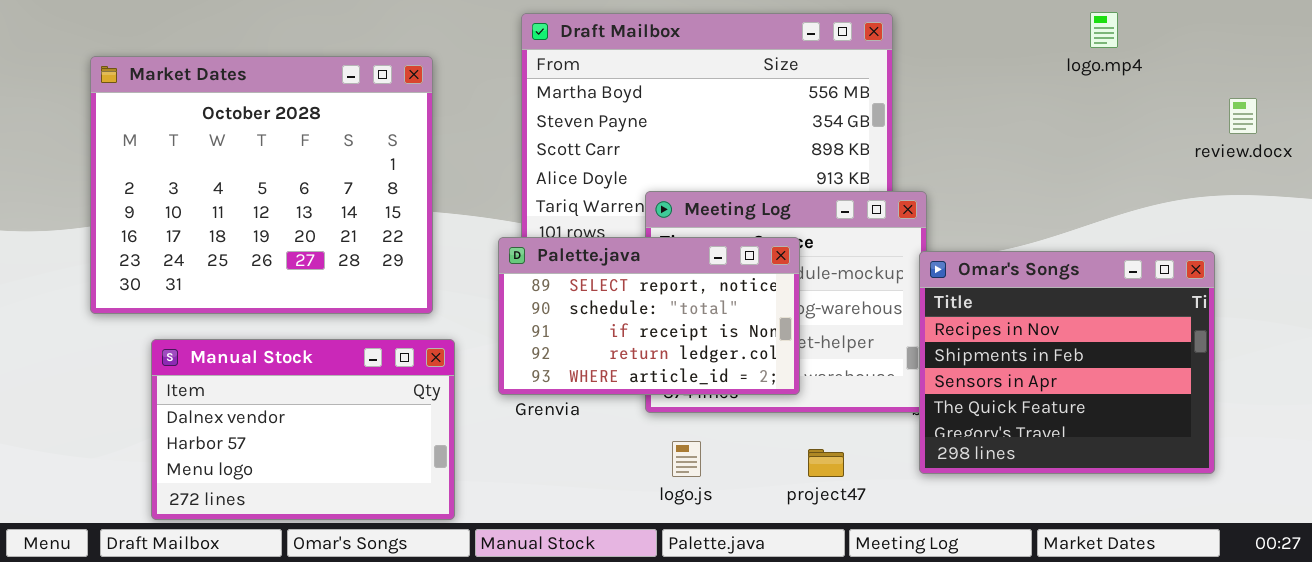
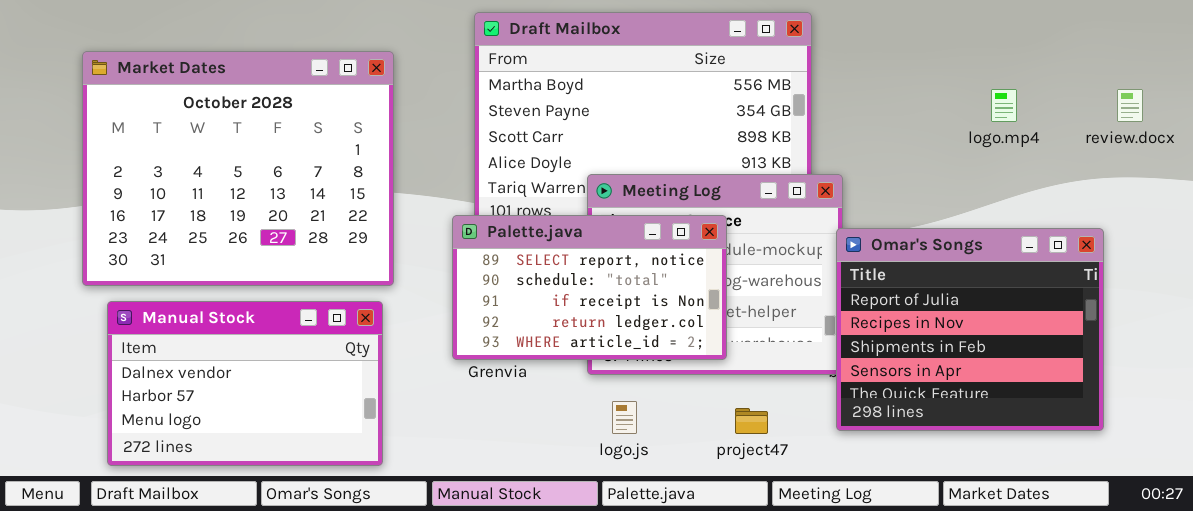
logo.mp4: [1090,12,1118,48] -> [991,89,1017,122], moved
Omar's Songs: [919,251,1215,474] -> [836,228,1104,431], scrolled up 1 row
Manual Stock: [151,339,455,520] -> [107,301,383,466], moved

